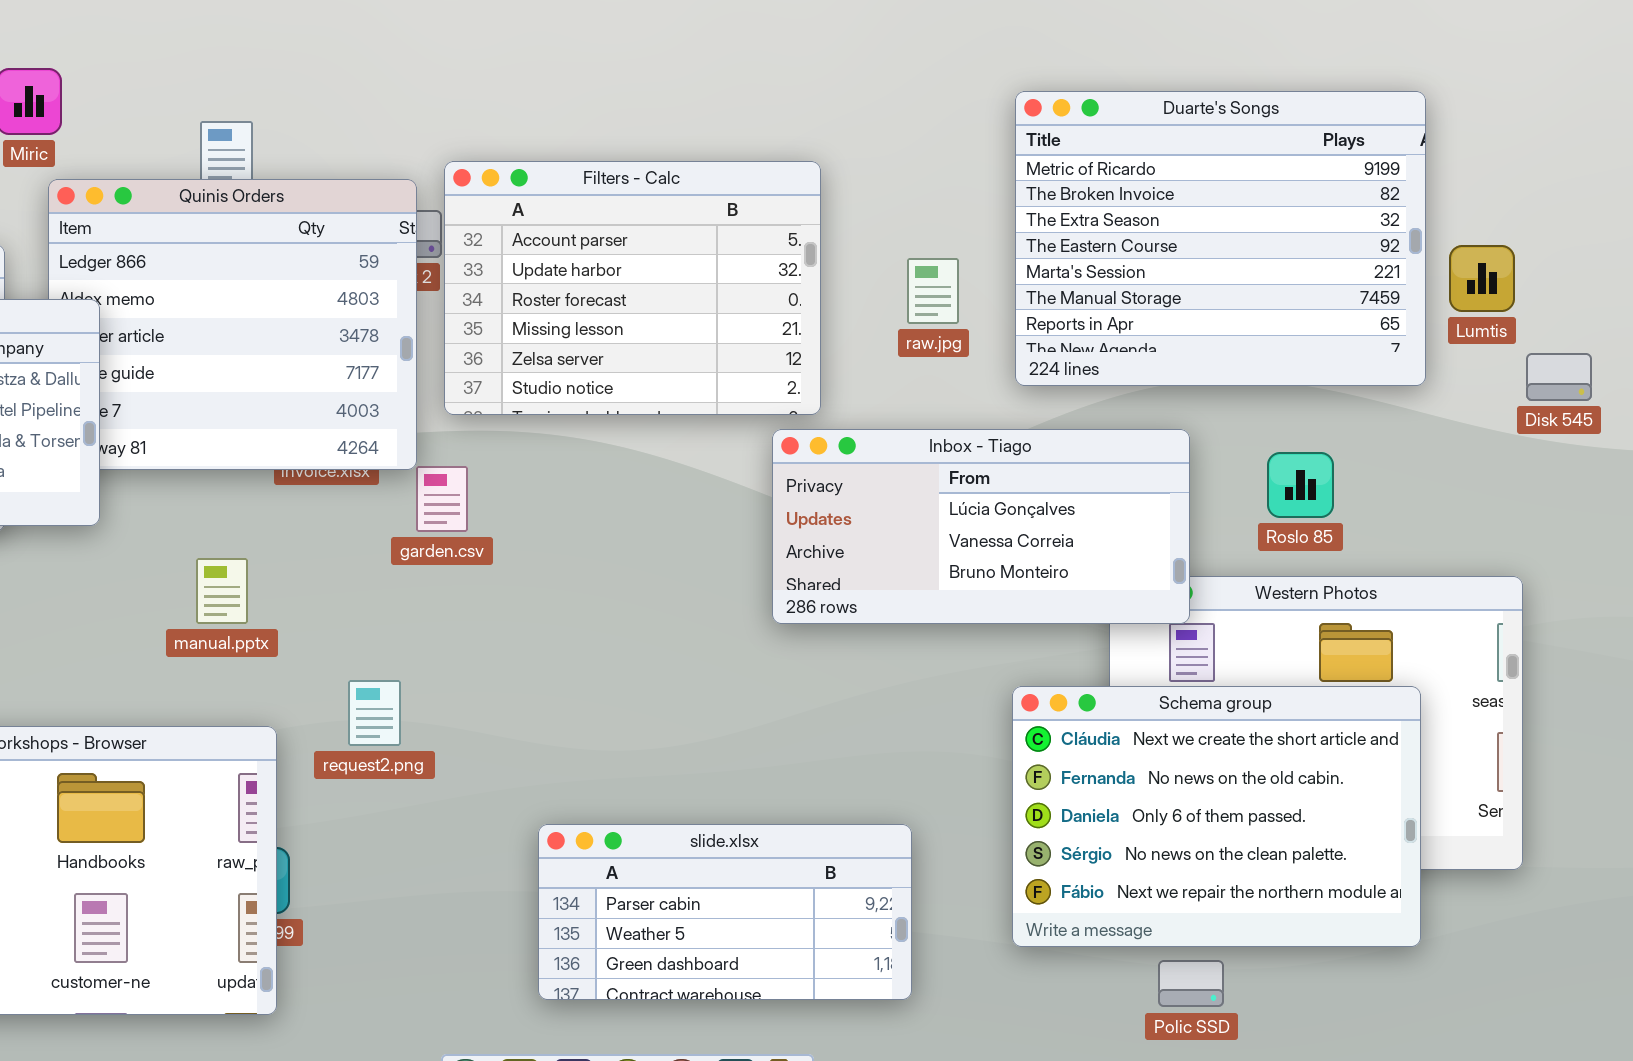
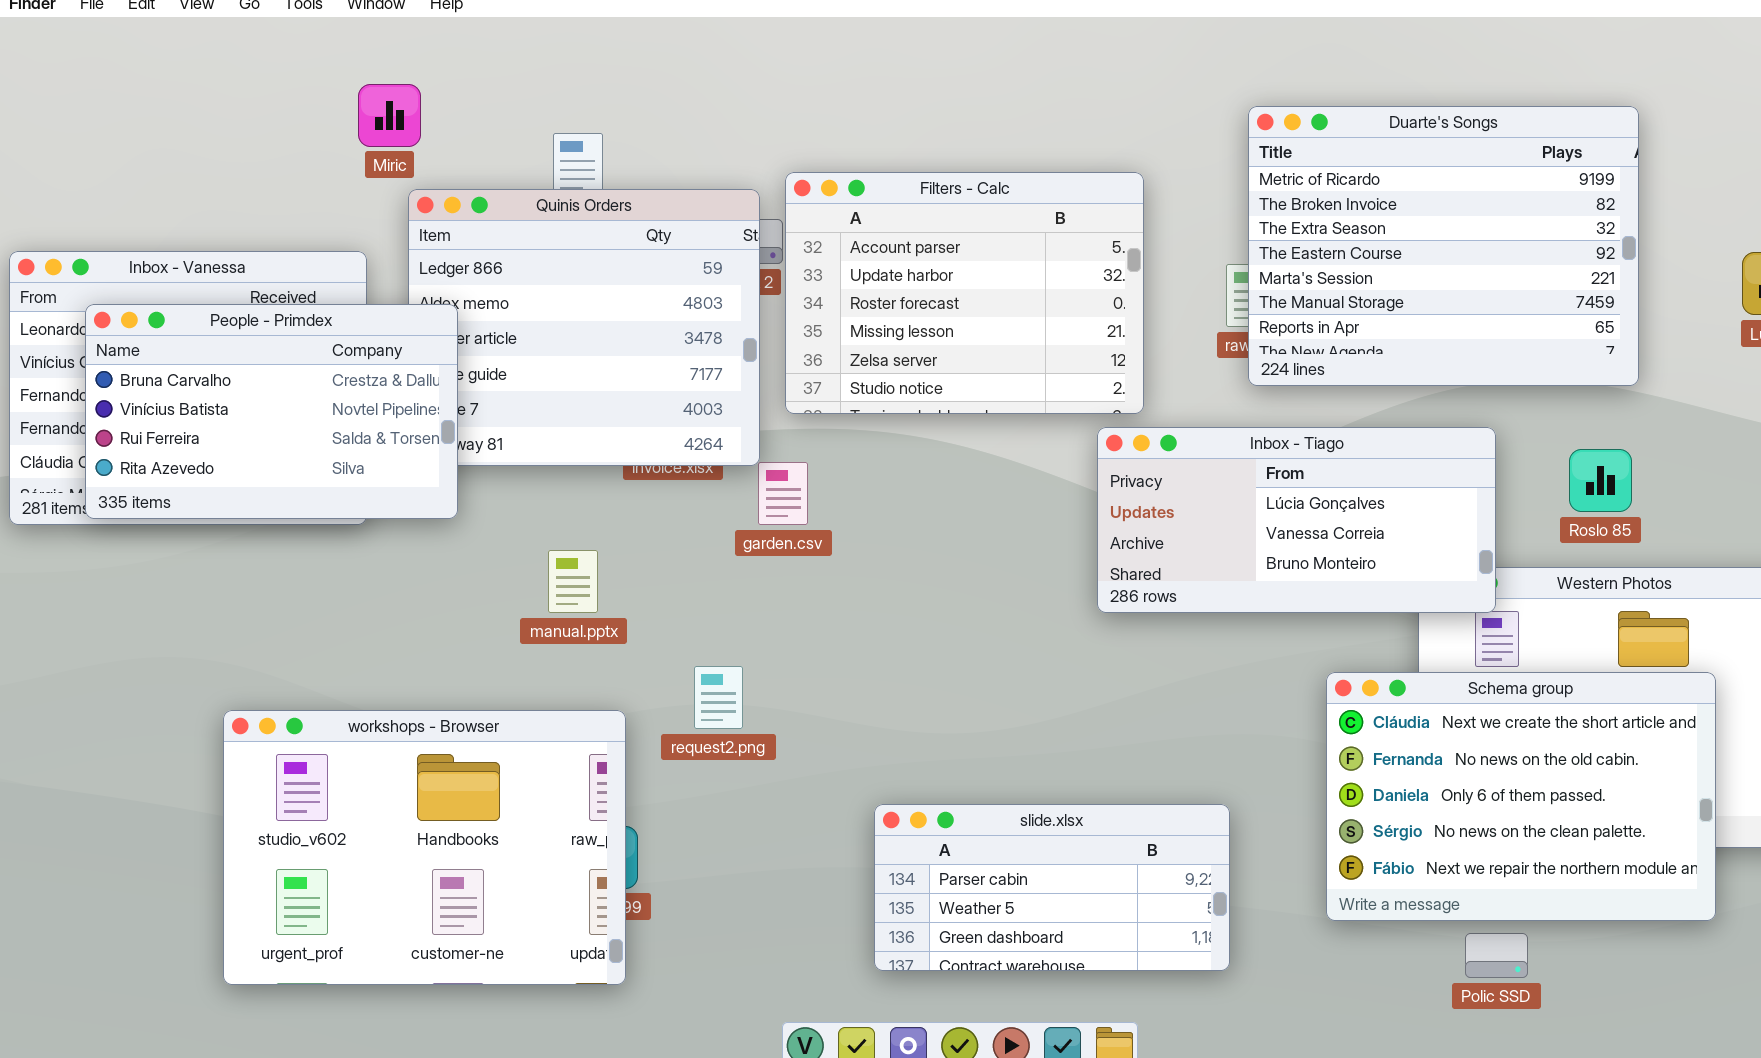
Duarte's Songs: [1015,91,1426,386] -> [1248,106,1639,386], moved

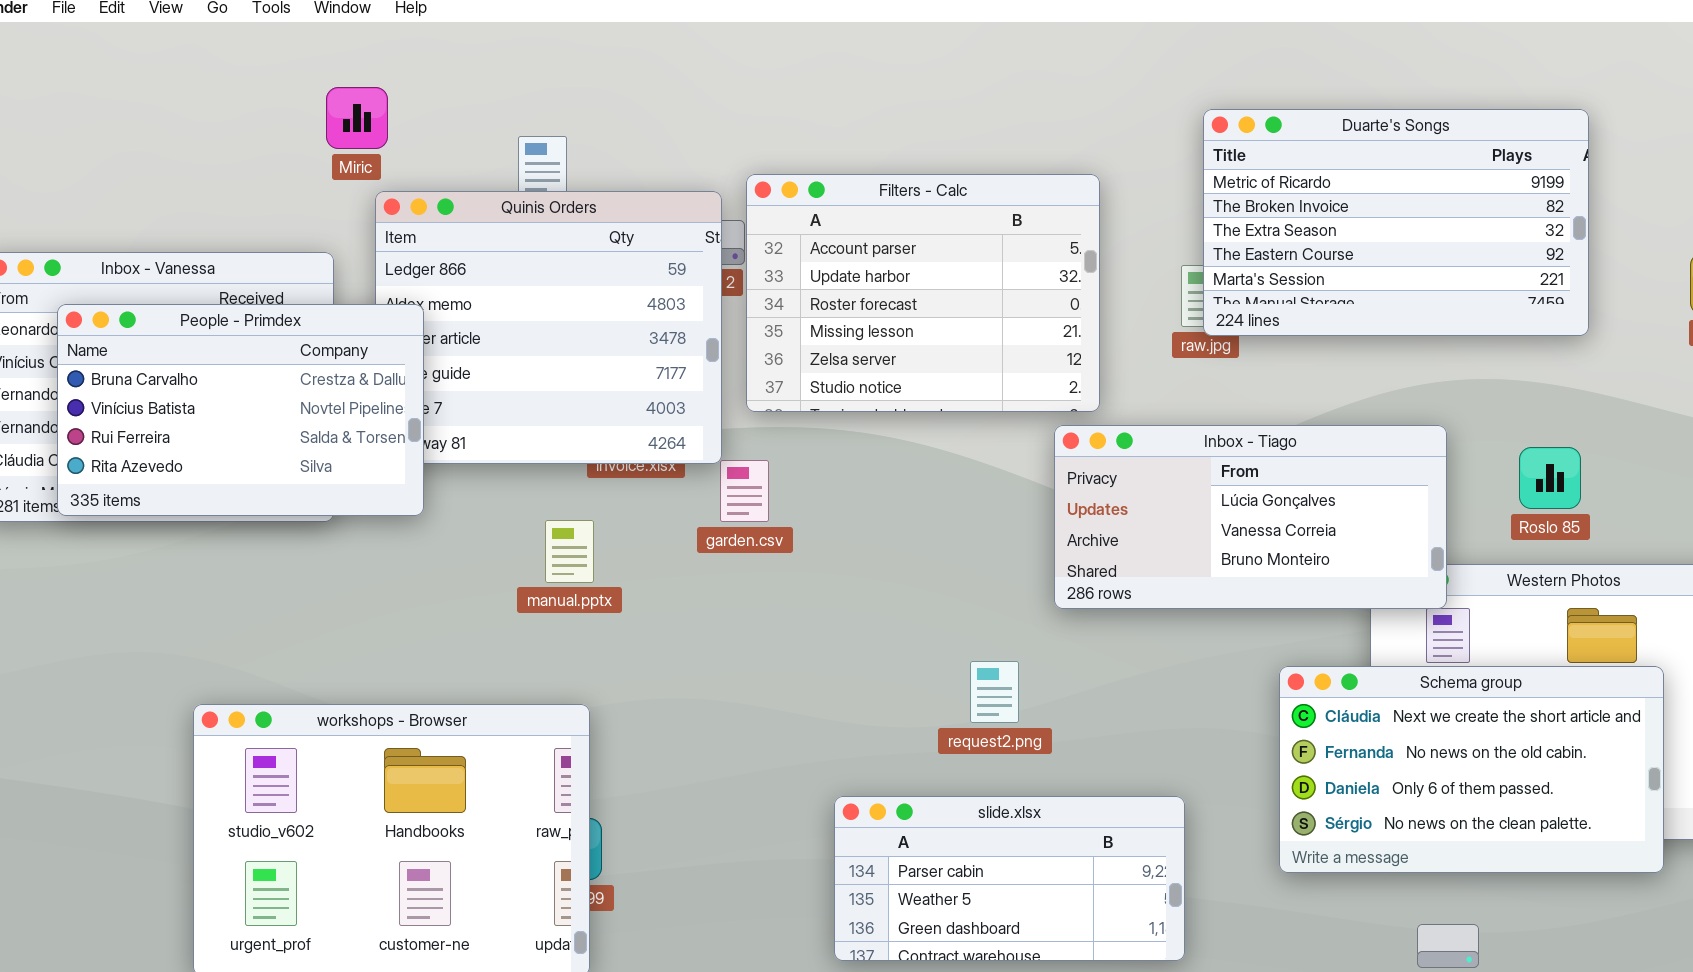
Duarte's Songs: [1248,106,1639,386] -> [1203,109,1589,336], resized
manual.pptx: [548,550,598,613] -> [545,520,594,583], moved
request2.png: [694,666,743,729] -> [970,661,1019,723], moved
Schema group: [1326,672,1716,921] -> [1279,666,1664,873], resized

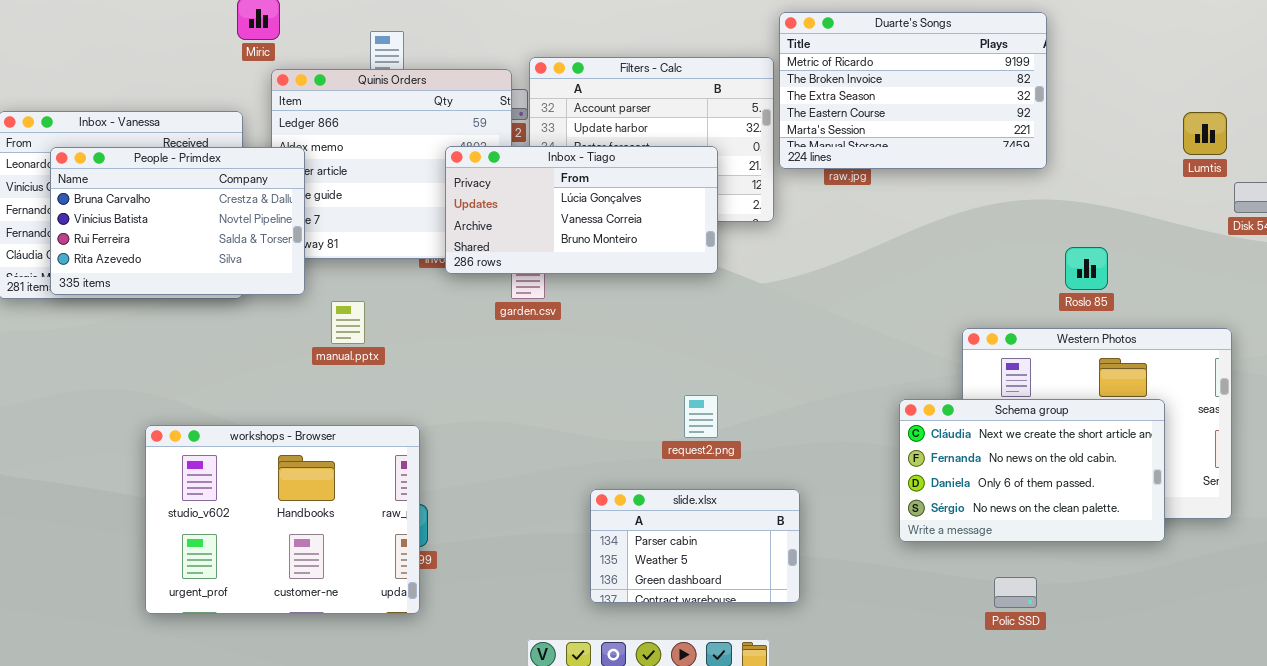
Duarte's Songs: [1203,109,1589,336] -> [779,12,1047,169], moved
Inbox - Tiago: [1054,425,1447,609] -> [445,146,718,274], moved
manual.pptx: [545,520,594,583] -> [331,301,365,344], moved
slide.xlsx: [834,796,1185,961] -> [590,489,800,603], resized

